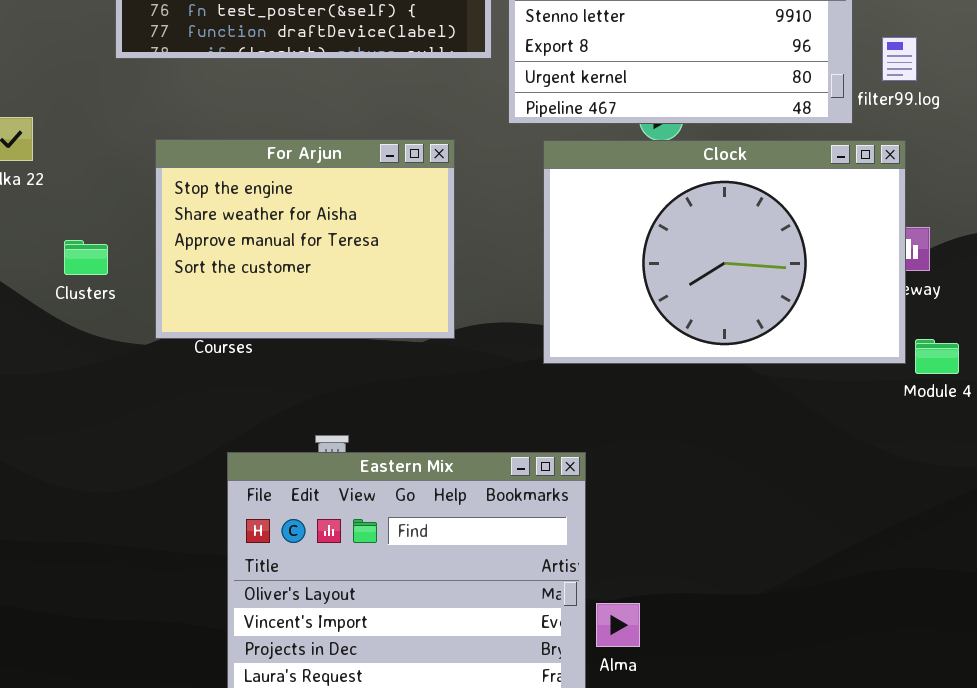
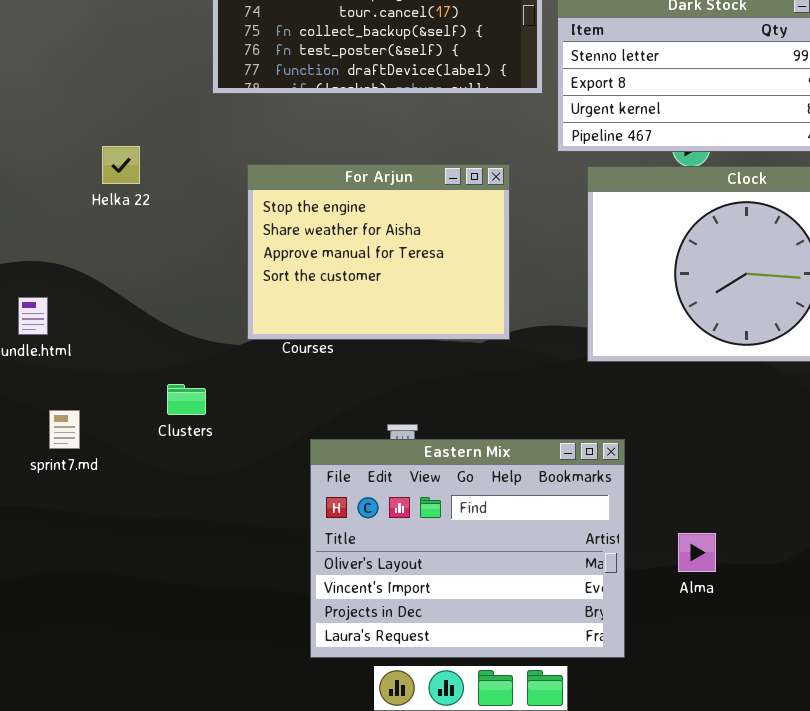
Clusters: [64,240,108,275] -> [167,384,206,415], moved
Alma: [596,603,640,647] -> [678,533,716,572], moved

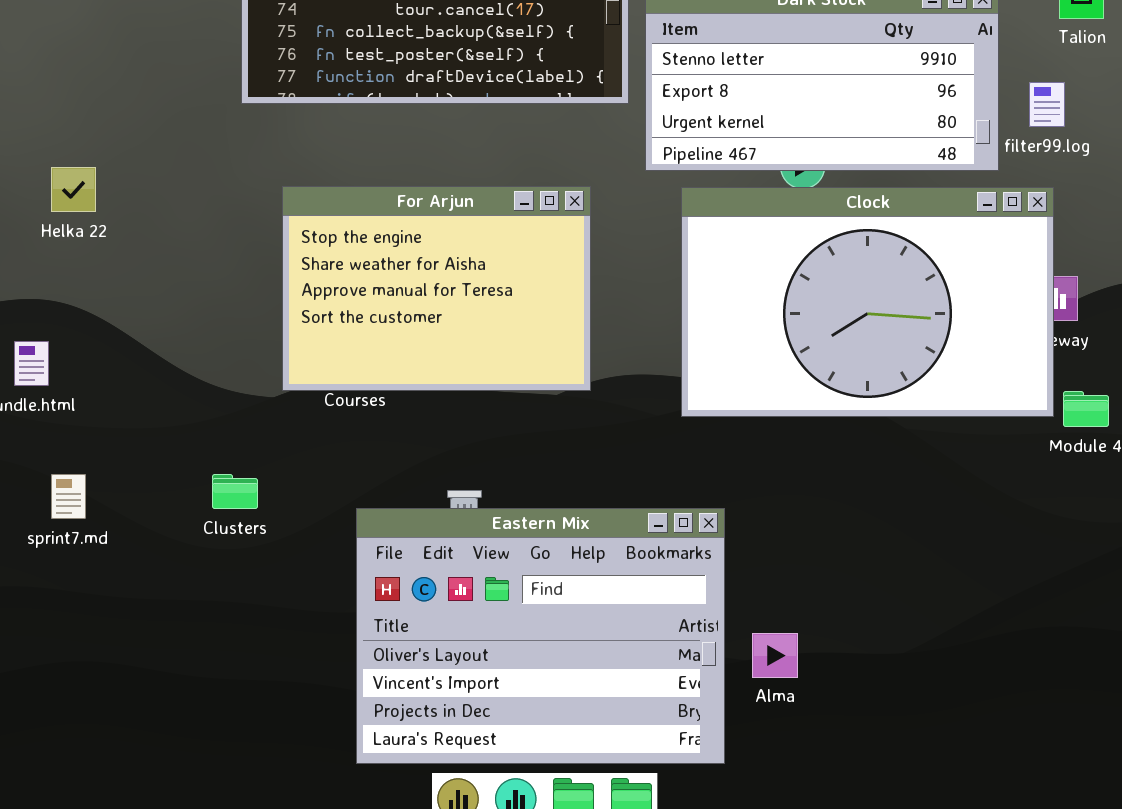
Helka 22: [102,146,140,184] -> [51,167,96,212], moved
Clusters: [167,384,206,415] -> [212,474,258,509], moved
Alma: [678,533,716,572] -> [752,633,798,678], moved

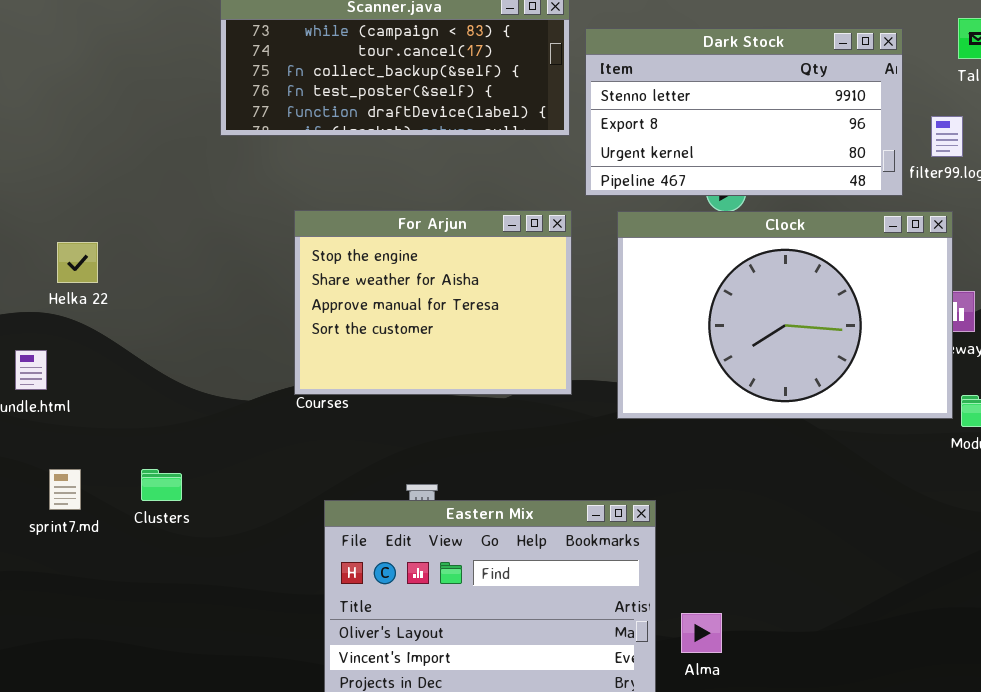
Helka 22: [51,167,96,212] -> [57,242,98,283], moved
For Arjun: [282,186,591,391] -> [294,210,572,395], moved
Clusters: [212,474,258,509] -> [141,469,182,501], moved

